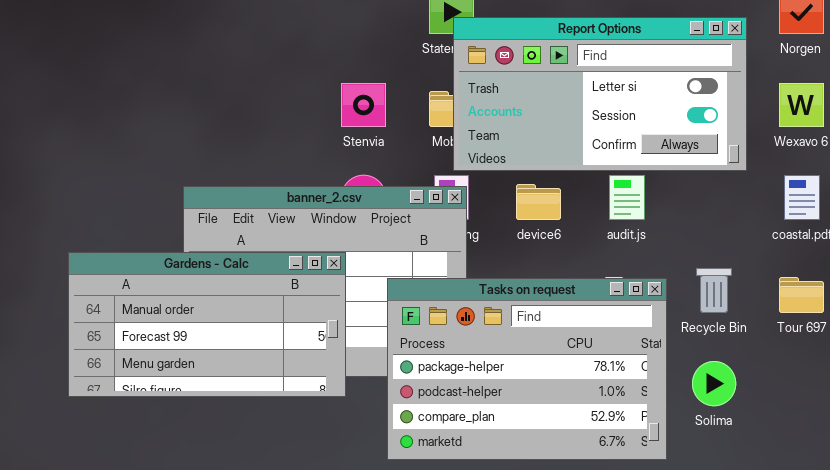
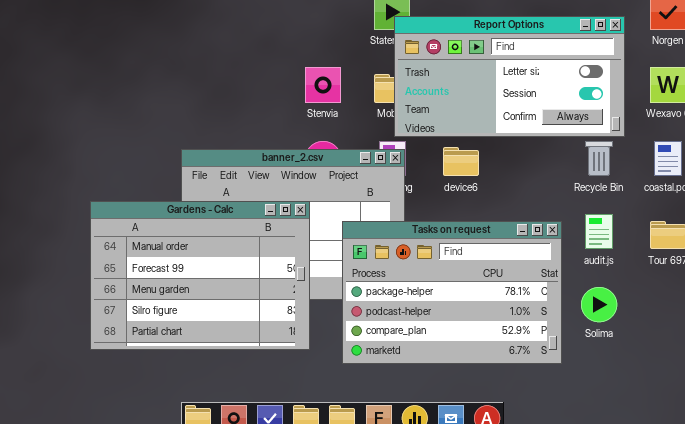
audit.js: [609,175,645,220] -> [585,214,613,249], moved
Gardens - Calc: [68,252,346,397] -> [90,201,310,350], resized
Recycle Bin: [696,268,732,313] -> [585,141,613,176], moved

